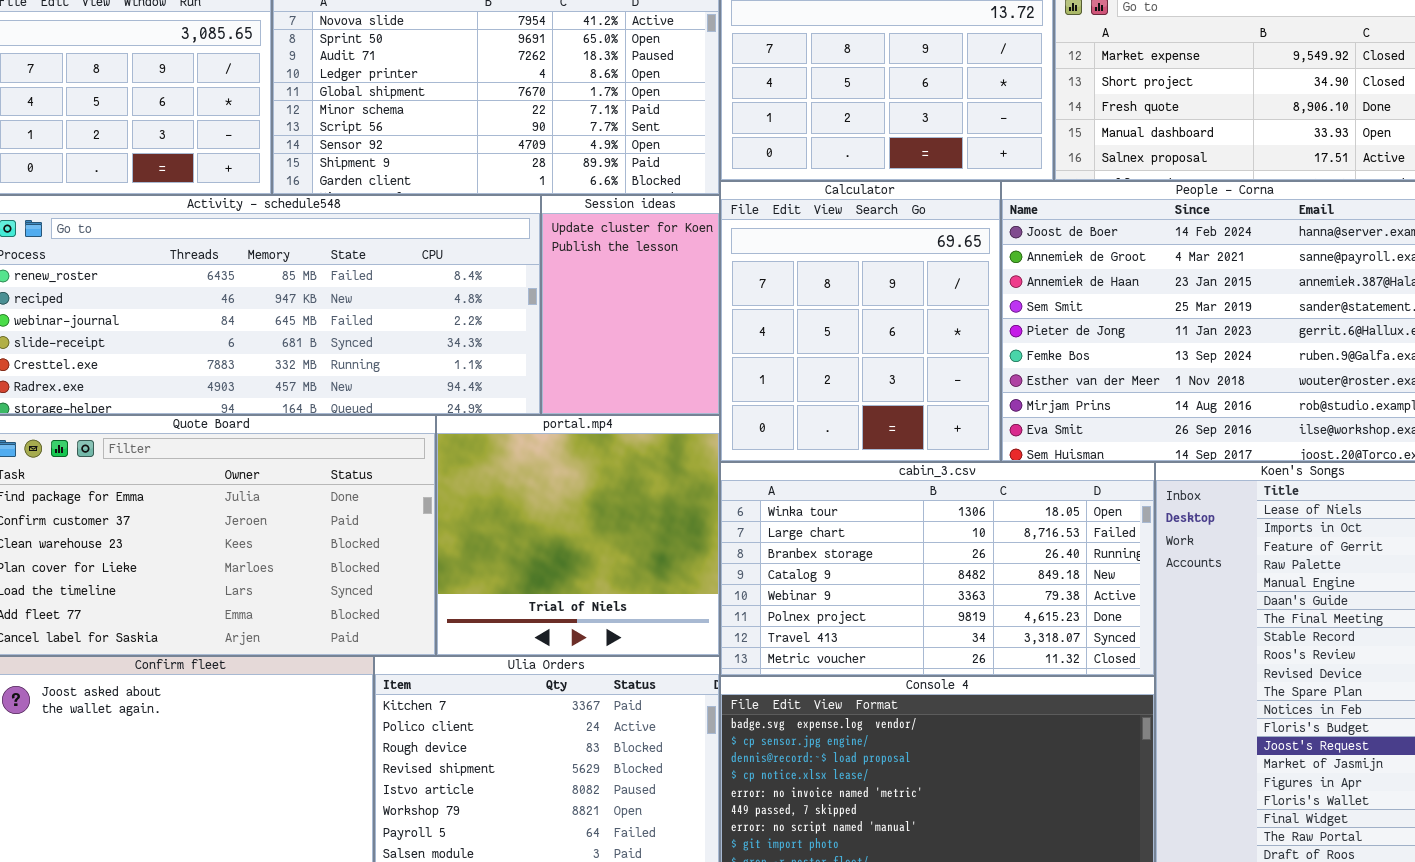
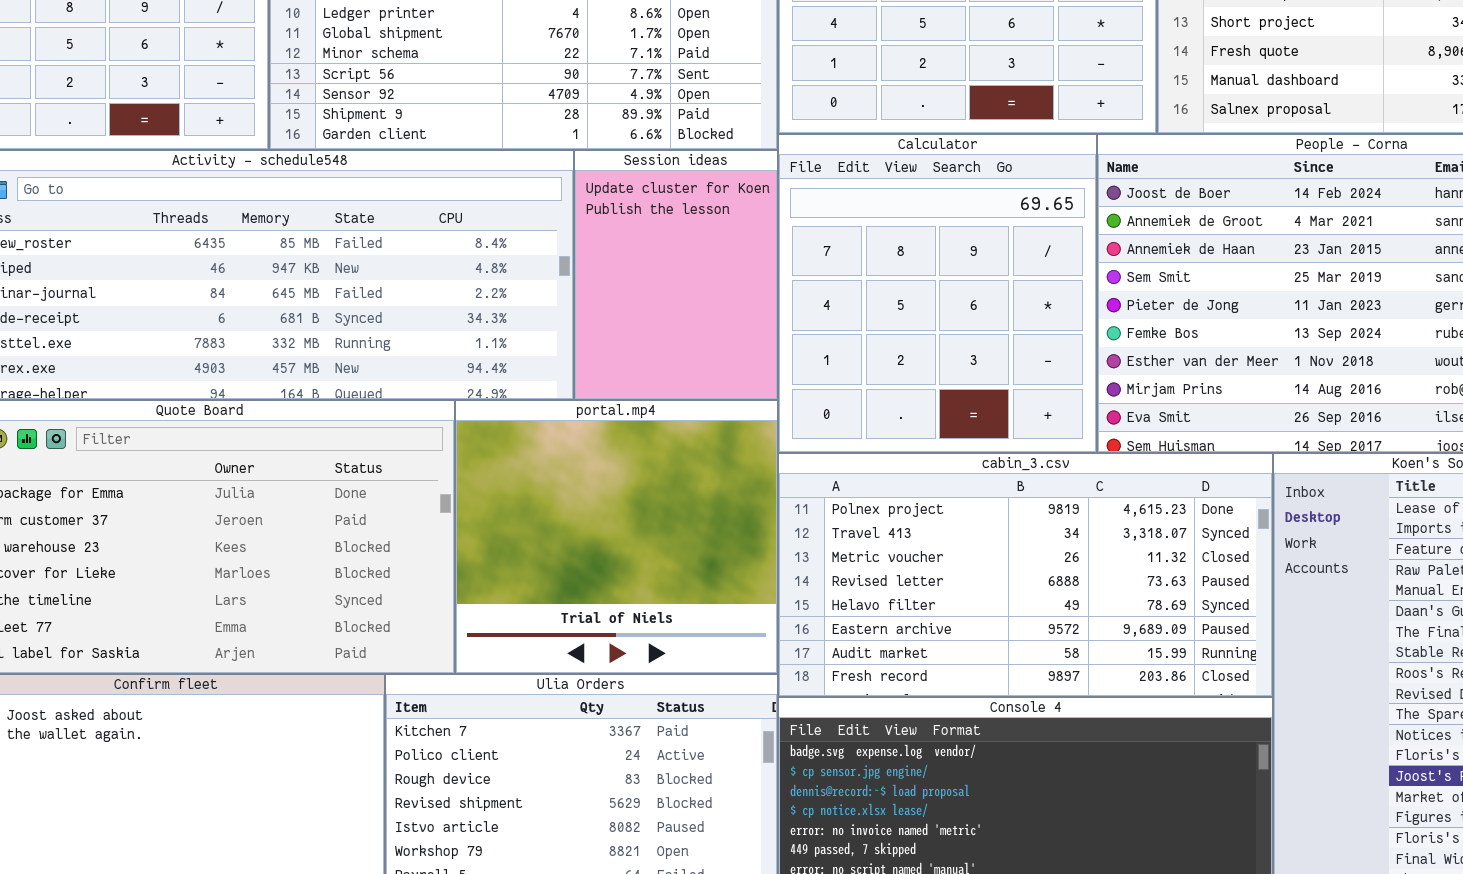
cabin_3.csv: [720,462,1155,676] -> [778,453,1273,697], scrolled down 5 rows

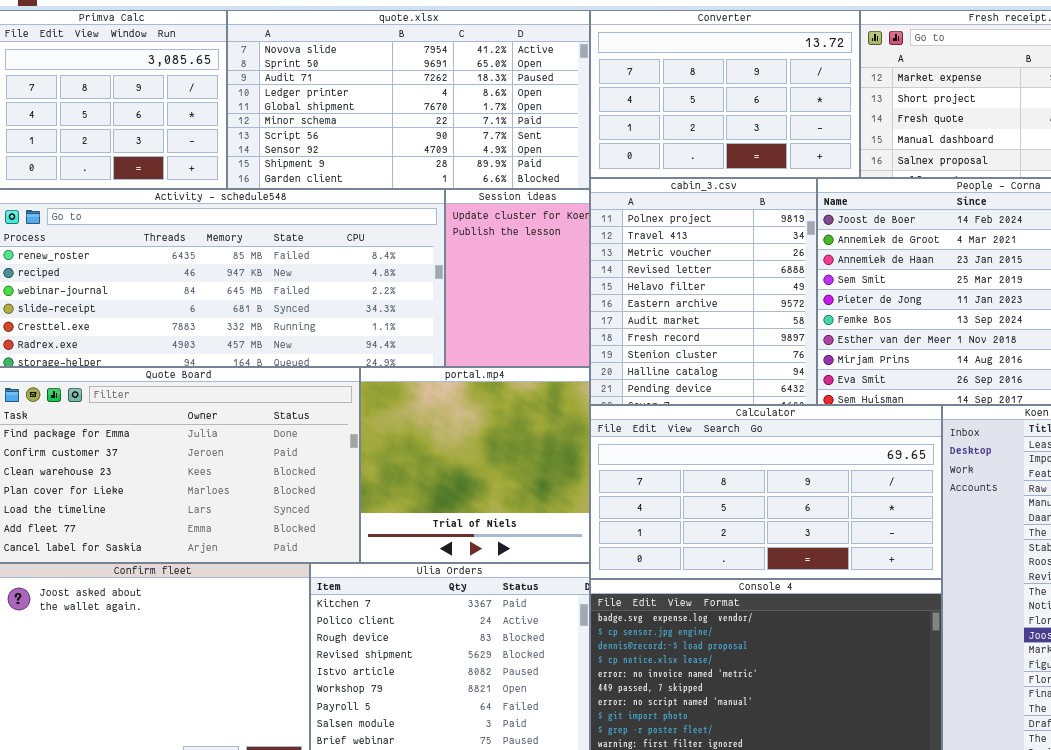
Calculator: [778,134,1097,453] -> [590,405,942,579], moved, resized
cabin_3.csv: [778,453,1273,697] -> [590,178,817,405], moved, resized

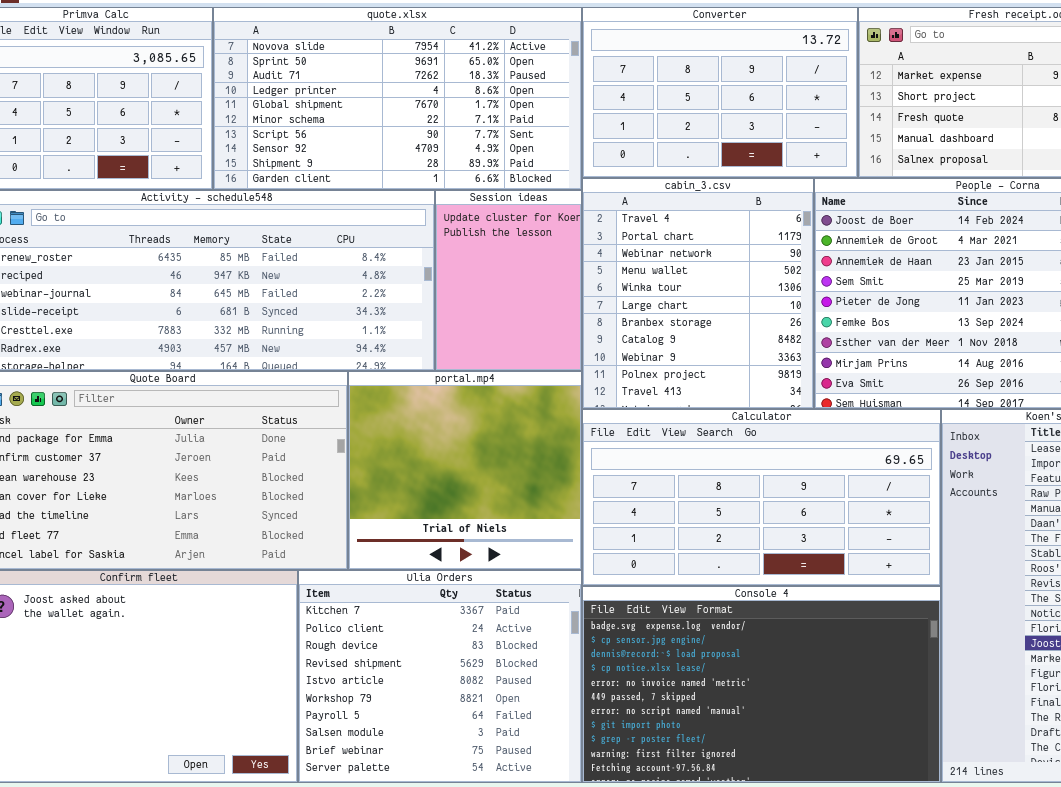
cabin_3.csv: [590,178,817,405] -> [582,178,814,409], scrolled up 9 rows

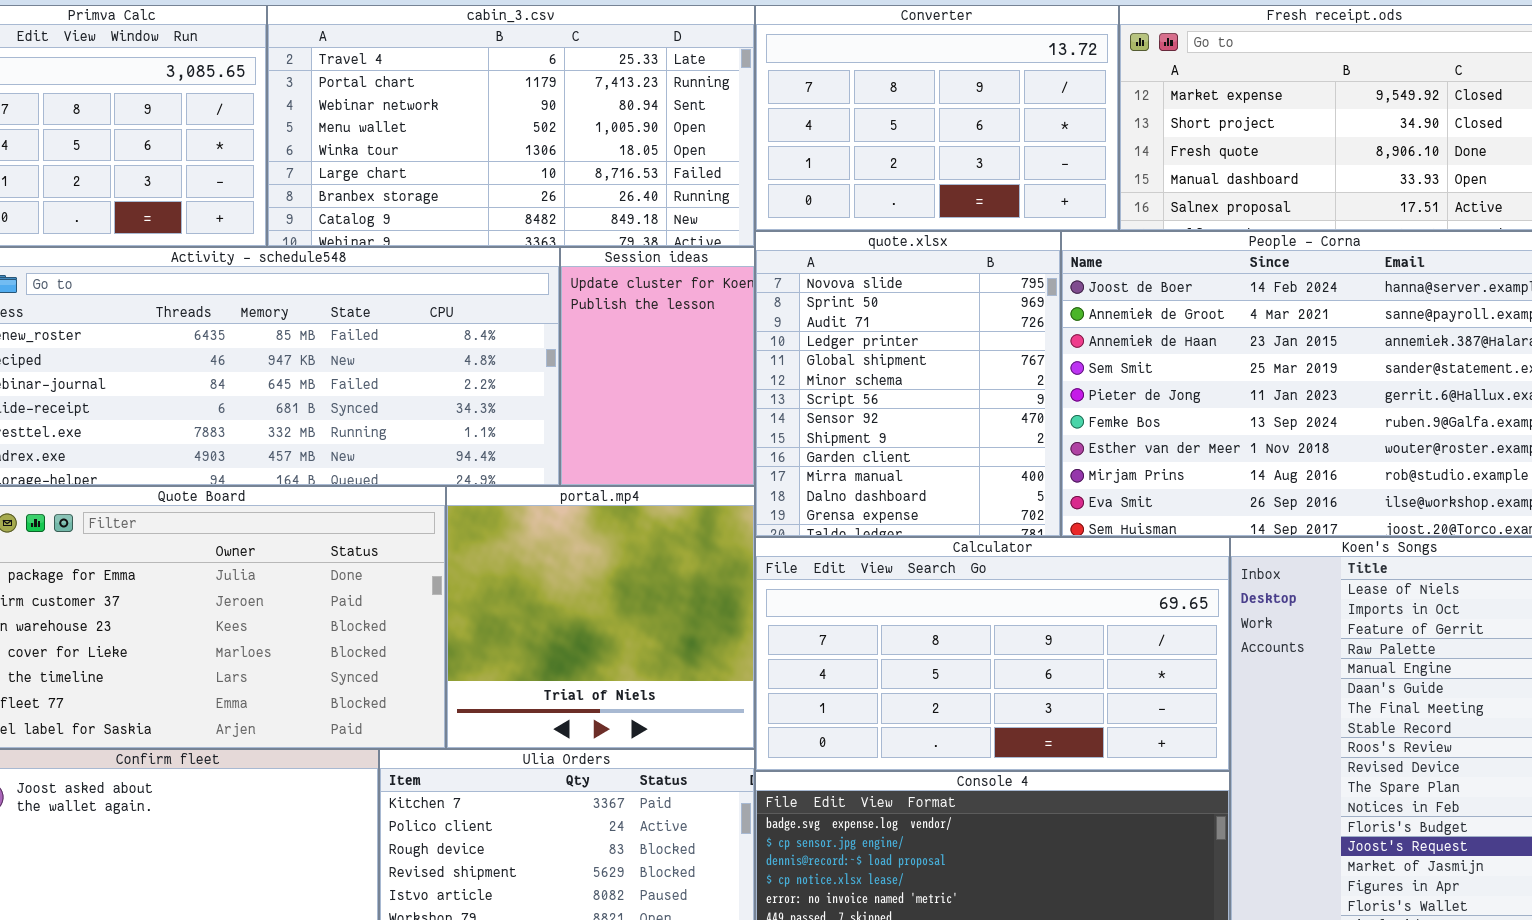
quote.xlsx: [213,7,582,190] -> [755,231,1061,537], moved, resized
cabin_3.csv: [582,178,814,409] -> [267,5,755,247], moved, resized

